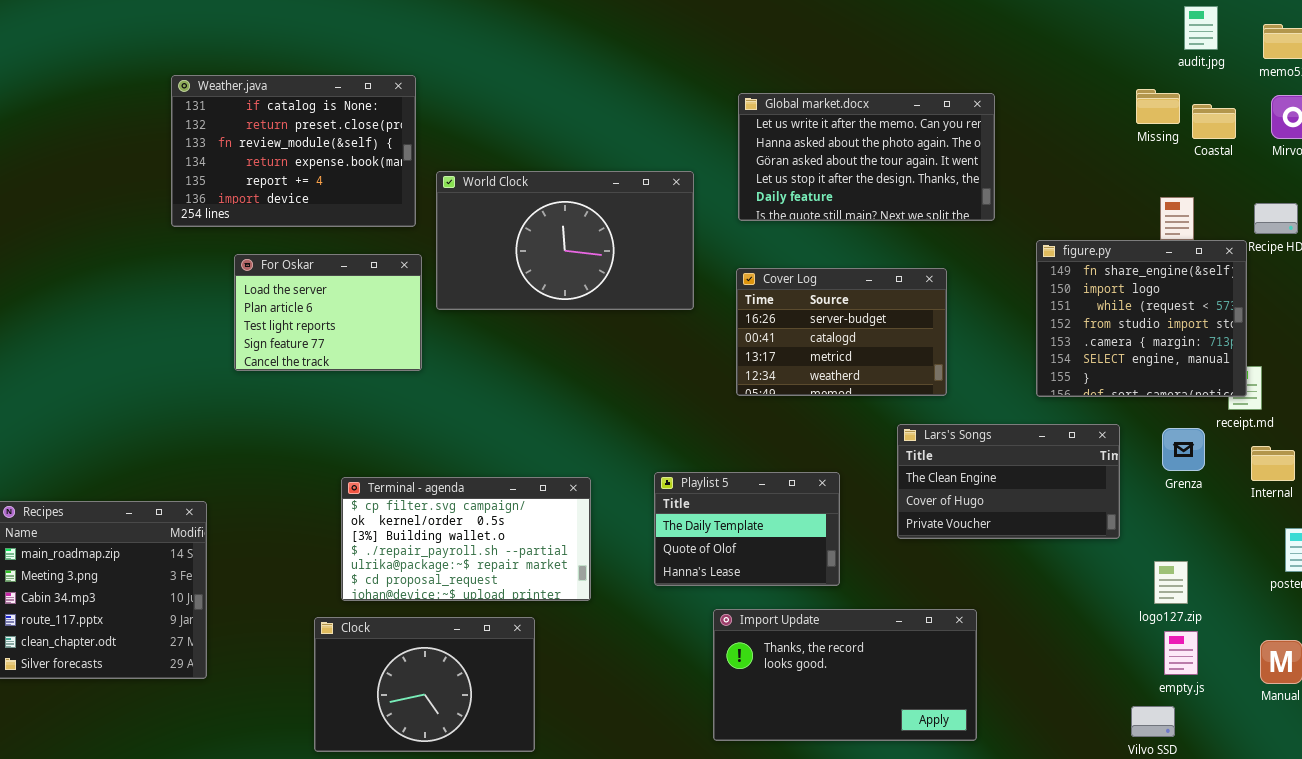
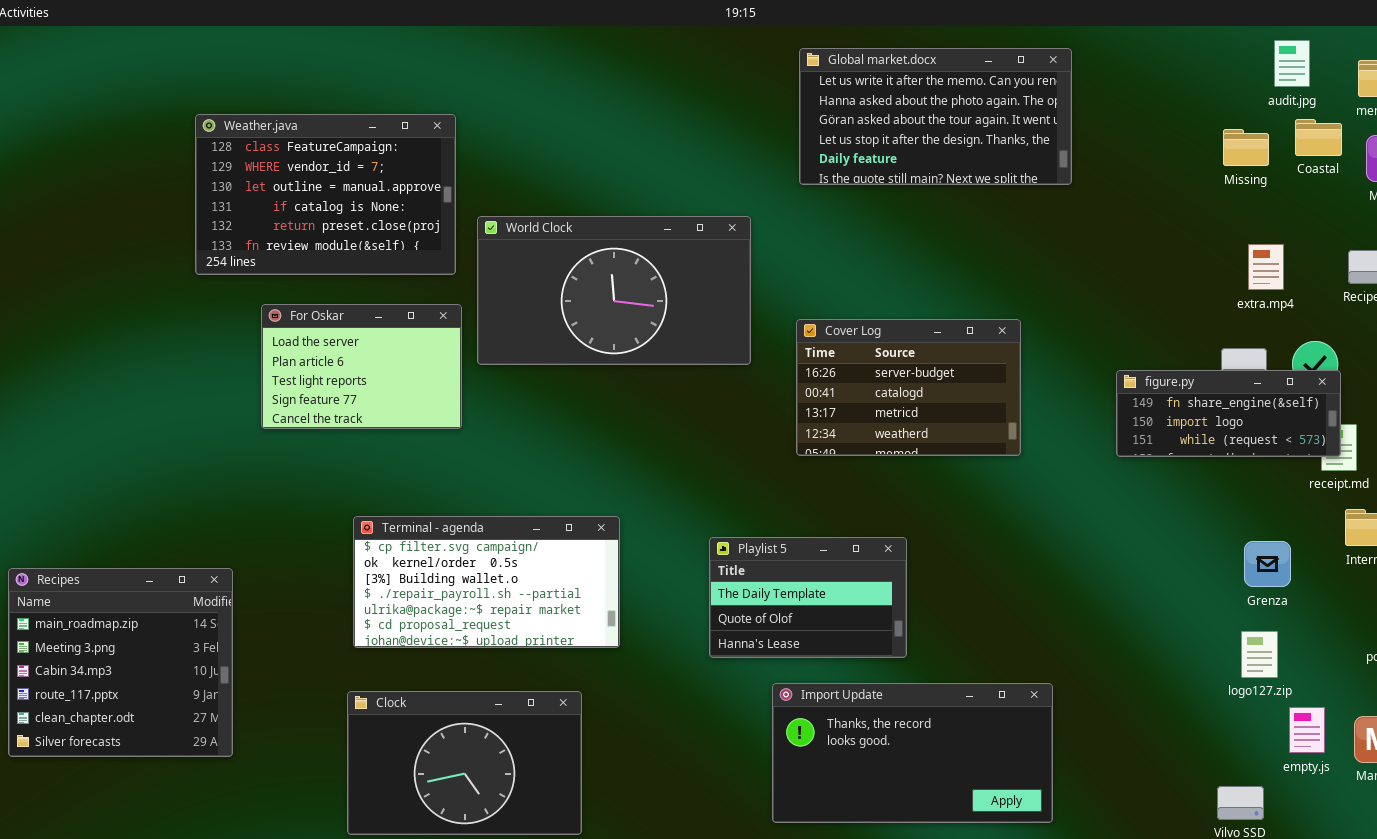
Weather.java: [171,75,416,227] -> [195,114,456,275], scrolled up 3 rows
Global market.docx: [738,93,995,221] -> [799,48,1072,185], moved
Coastal: [1192,104,1236,139] -> [1295,119,1342,156], moved
figure.py: [1036,240,1247,397] -> [1116,370,1341,457], resized
Lars's Songs: [897,424,1120,539] -> none, closed
Grenza: [1162,428,1205,471] -> [1244,541,1291,587], moved
Terminal - agenda: [341,477,591,601] -> [353,516,620,648], moved
empty.js: [1164,631,1198,675] -> [1289,707,1325,753], moved

